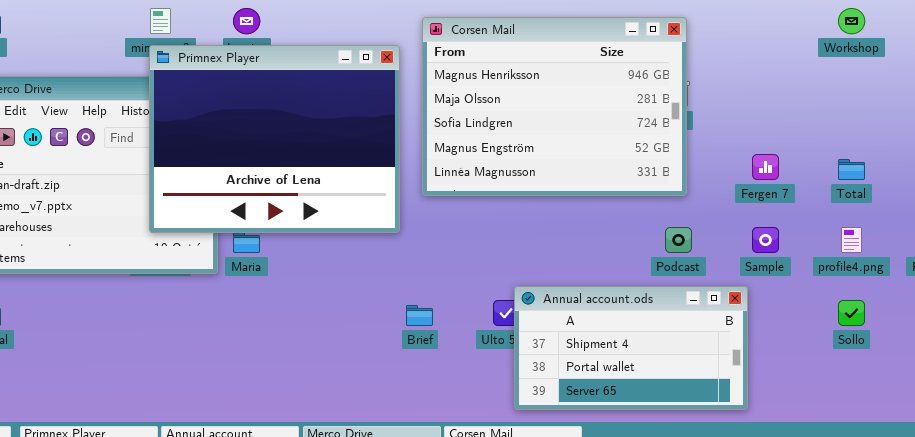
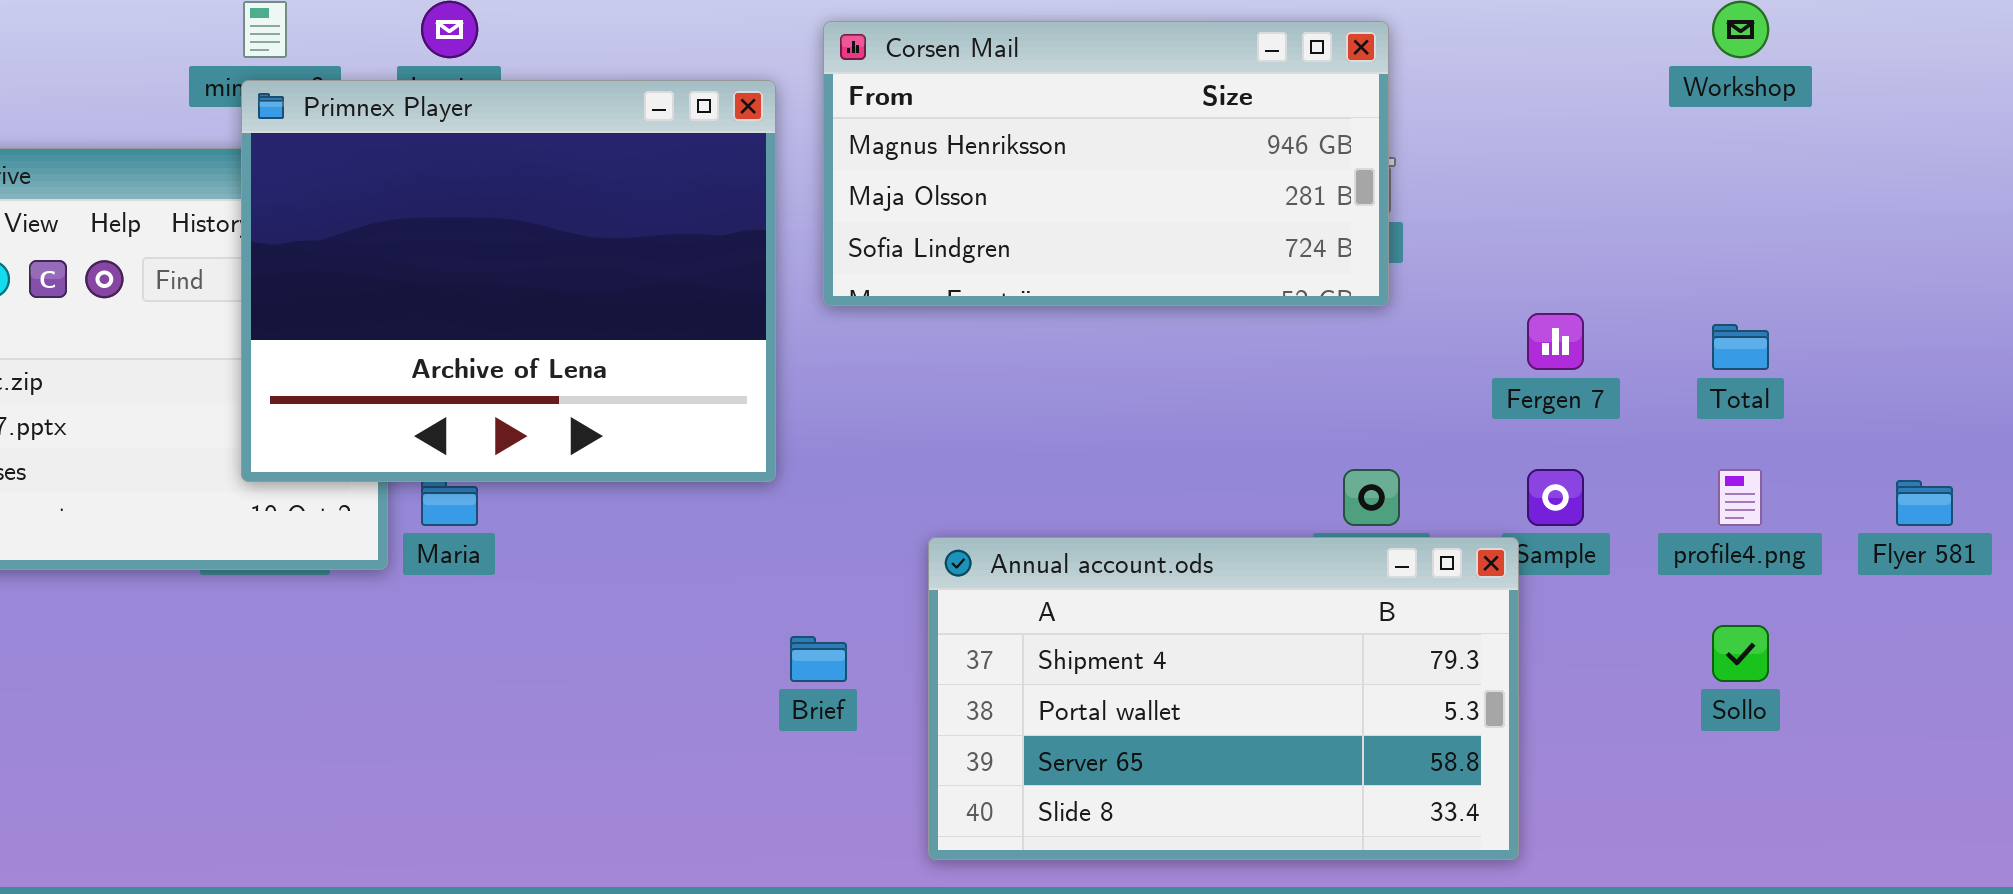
Corsen Mail: [422,17,687,196] -> [823,21,1389,306], resized
Annual account.ods: [514,286,748,410] -> [928,537,1519,860], resized

